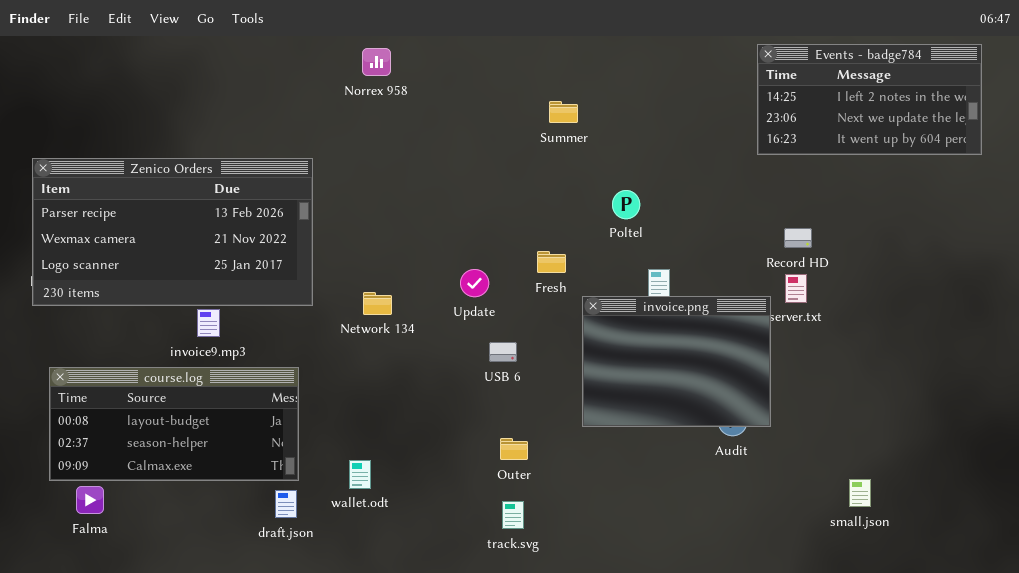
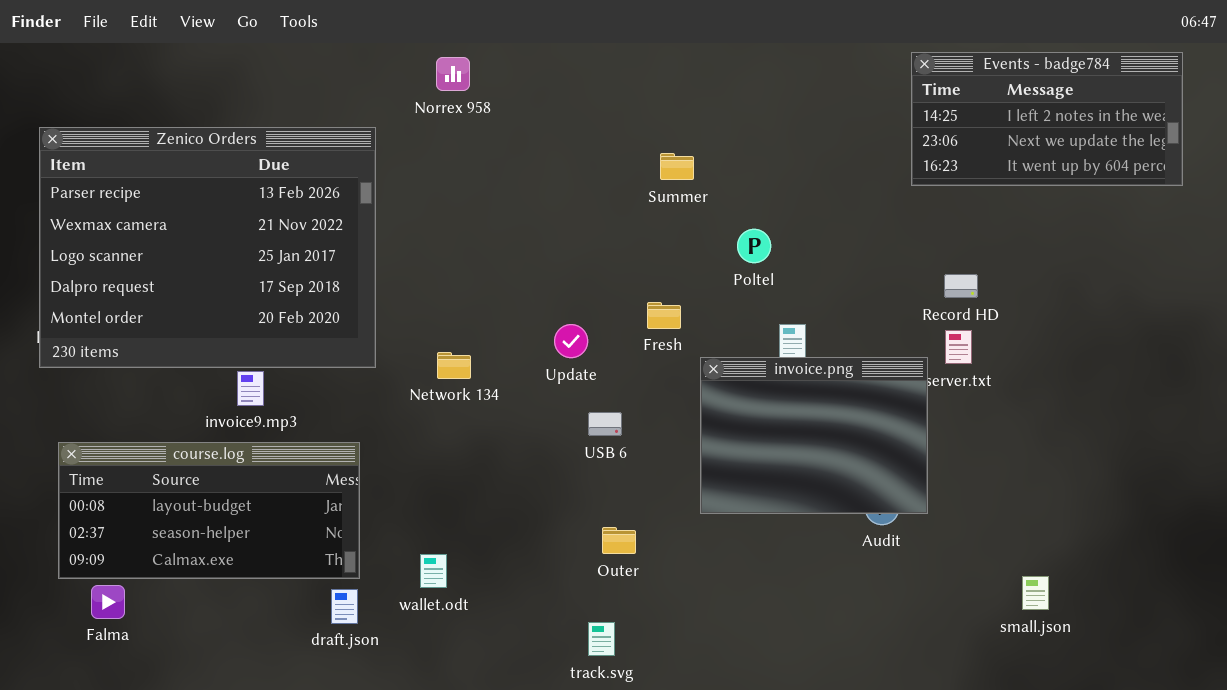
Summer: [549,101,578,123] -> [660,153,694,180], moved
Zenico Orders: [32,158,313,306] -> [39,127,376,368], resized
track.svg: [502,501,524,529] -> [588,622,615,656], moved

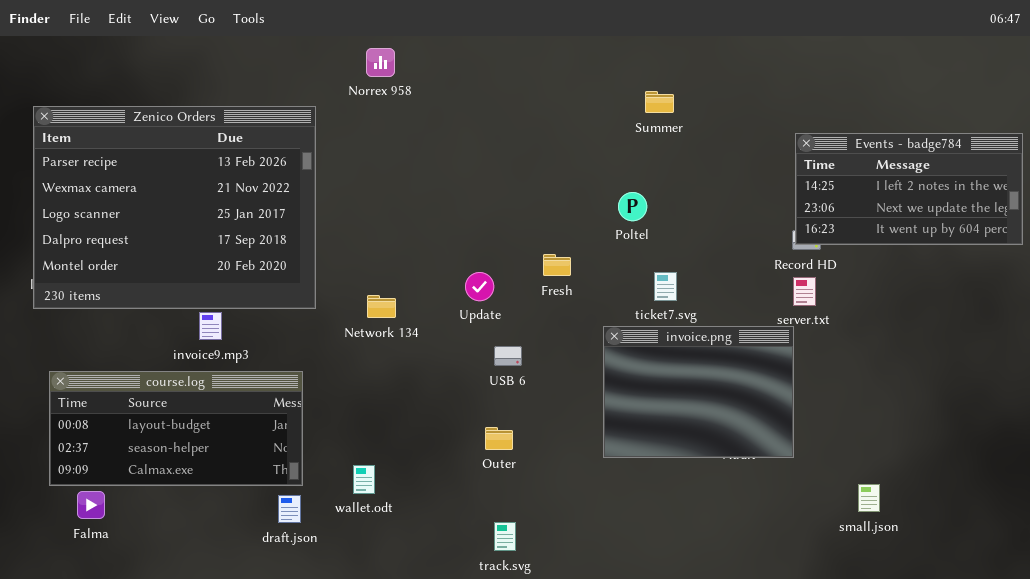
Events - badge784: [911,52,1183,186] -> [795,133,1023,245], moved
Summer: [660,153,694,180] -> [645,91,674,113], moved
invoice.png: [700,357,928,514] -> [603,326,794,458], moved
Outer: [602,527,636,554] -> [485,427,513,450], moved

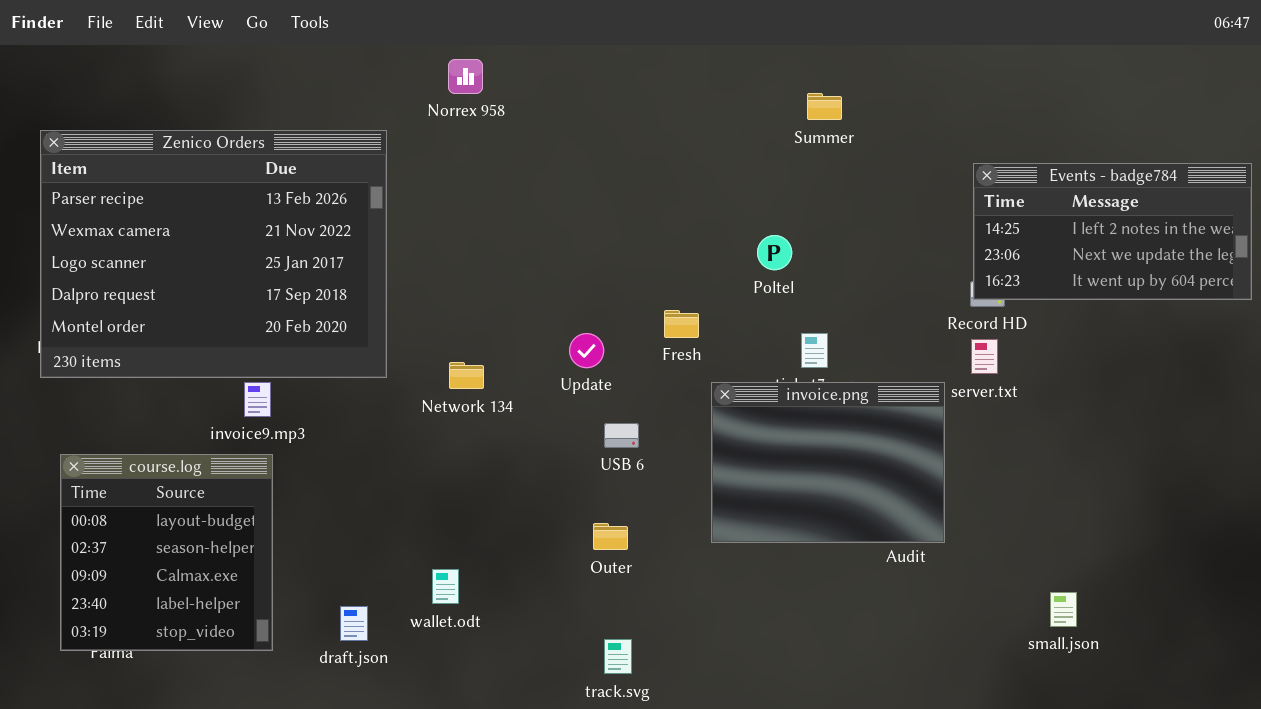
Summer: [645,91,674,113] -> [807,93,842,120], moved
invoice.png: [603,326,794,458] -> [711,382,945,543], moved
course.log: [49,371,303,486] -> [60,454,273,651], resized

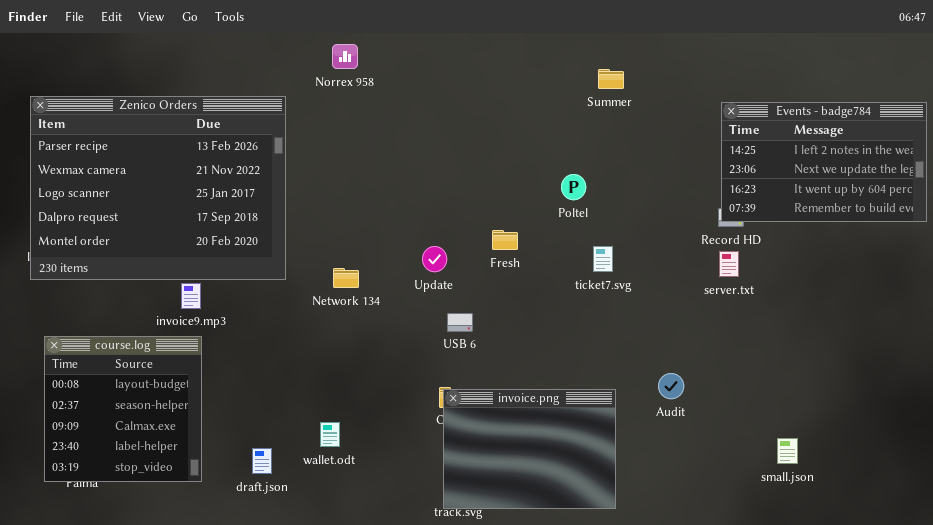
Events - badge784: [973,163,1252,300] -> [721,102,927,222], resized
invoice.png: [711,382,945,543] -> [443,389,616,509], moved

